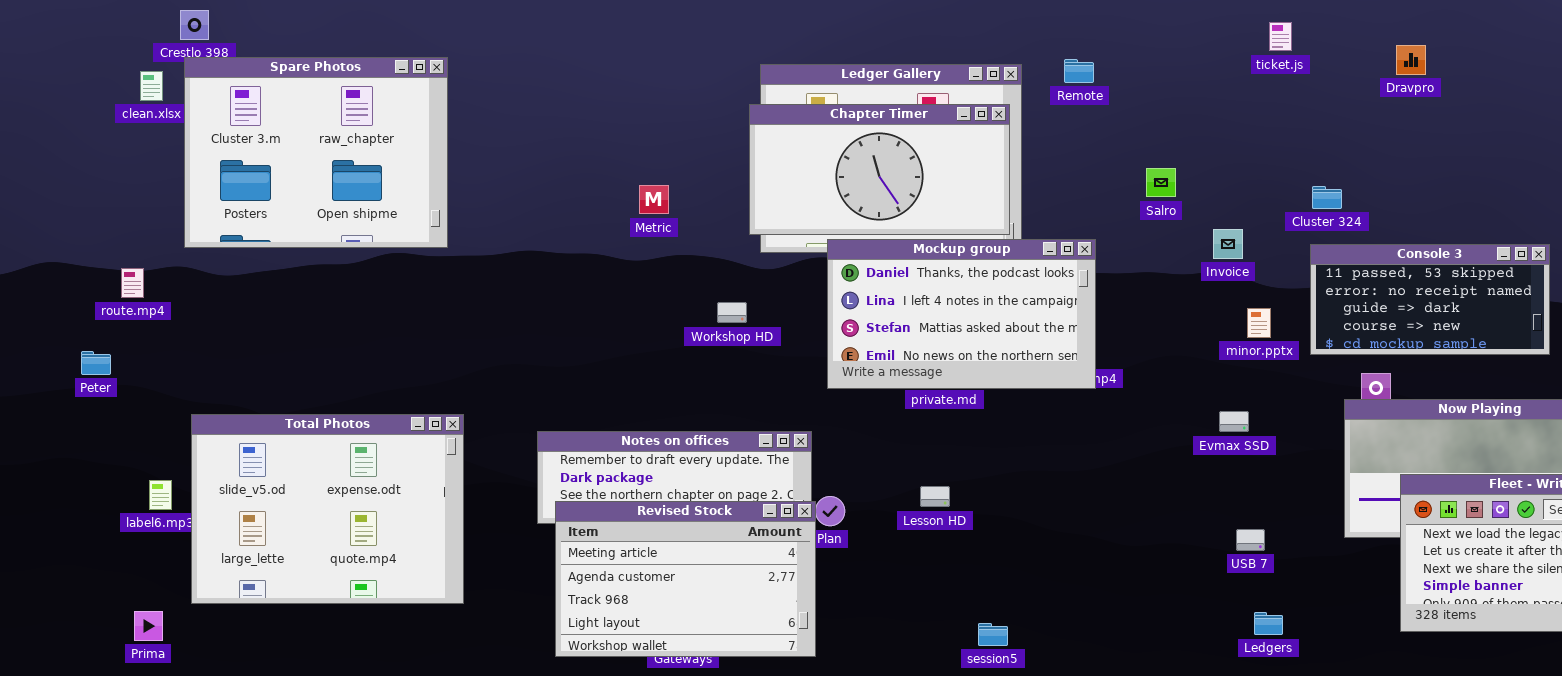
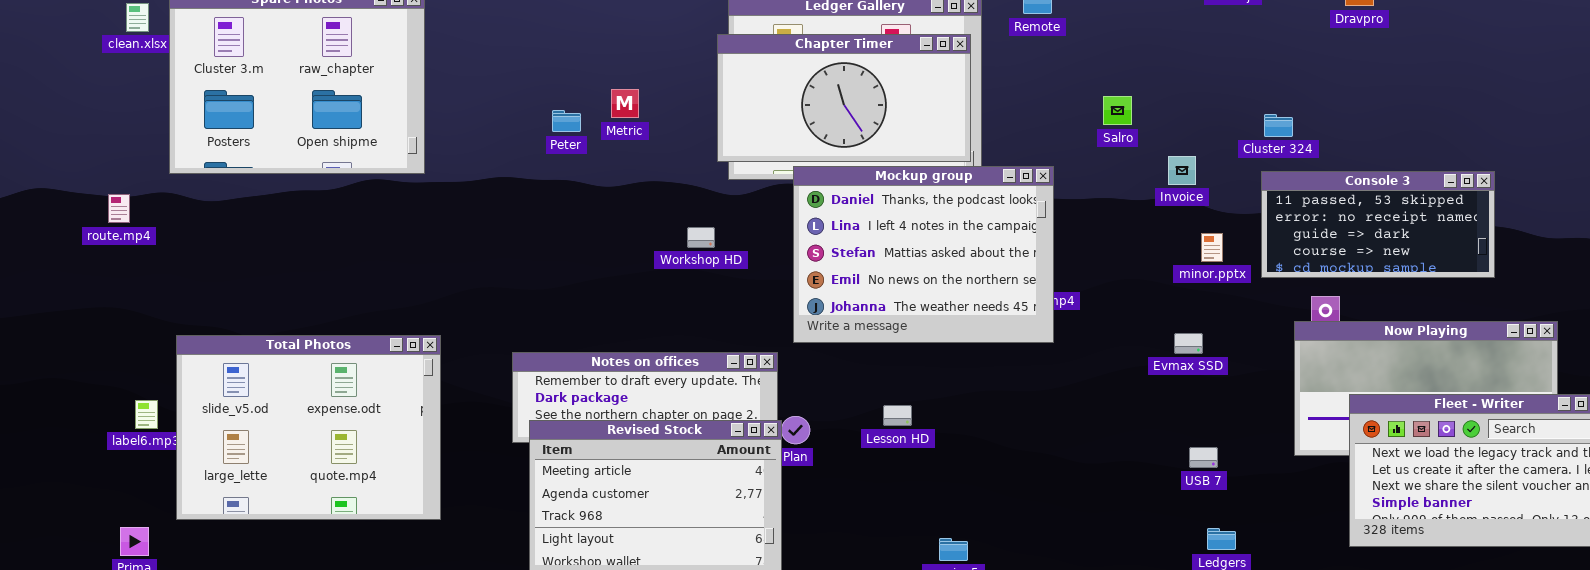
Metric: [639,185,669,214] -> [611,89,639,118], moved
Mockup group: [827,239,1096,389] -> [793,166,1054,343], resized
Peter: [81,351,111,375] -> [552,110,581,132], moved

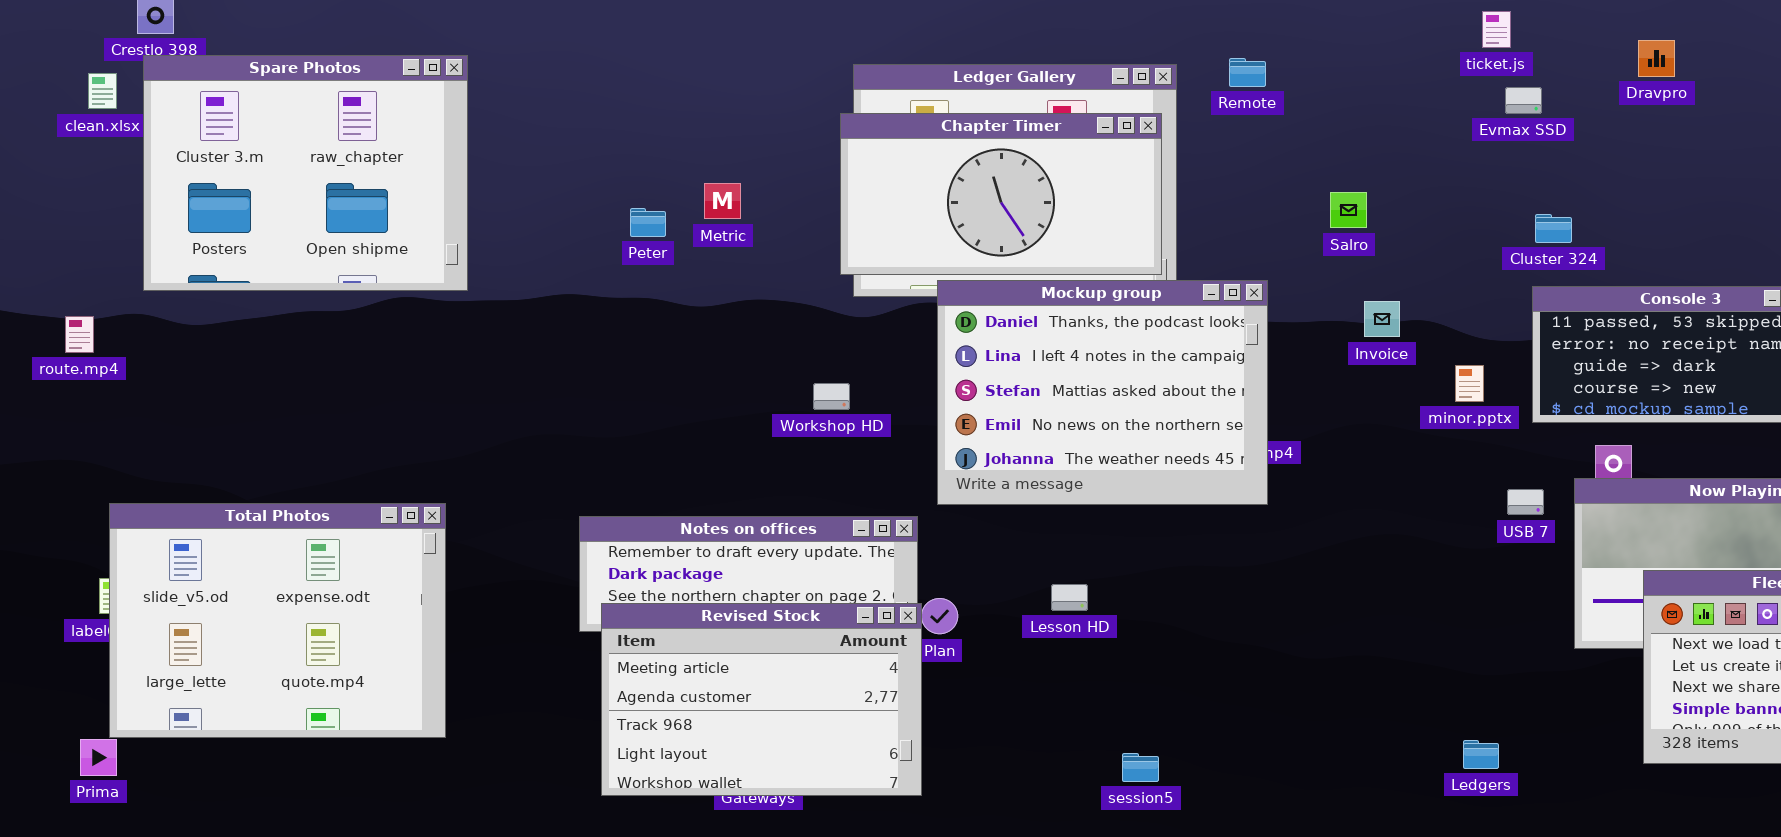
Invoice: [1168,156,1196,185] -> [1364,301,1400,337], moved
Workshop HD: [687,227,715,248] -> [813,383,850,410], moved
Evmax SSD: [1174,333,1203,354] -> [1505,87,1542,114], moved
Total Photos: [176,335,441,520] -> [109,503,446,738], moved
USB 7: [1189,447,1218,468] -> [1507,489,1544,515], moved

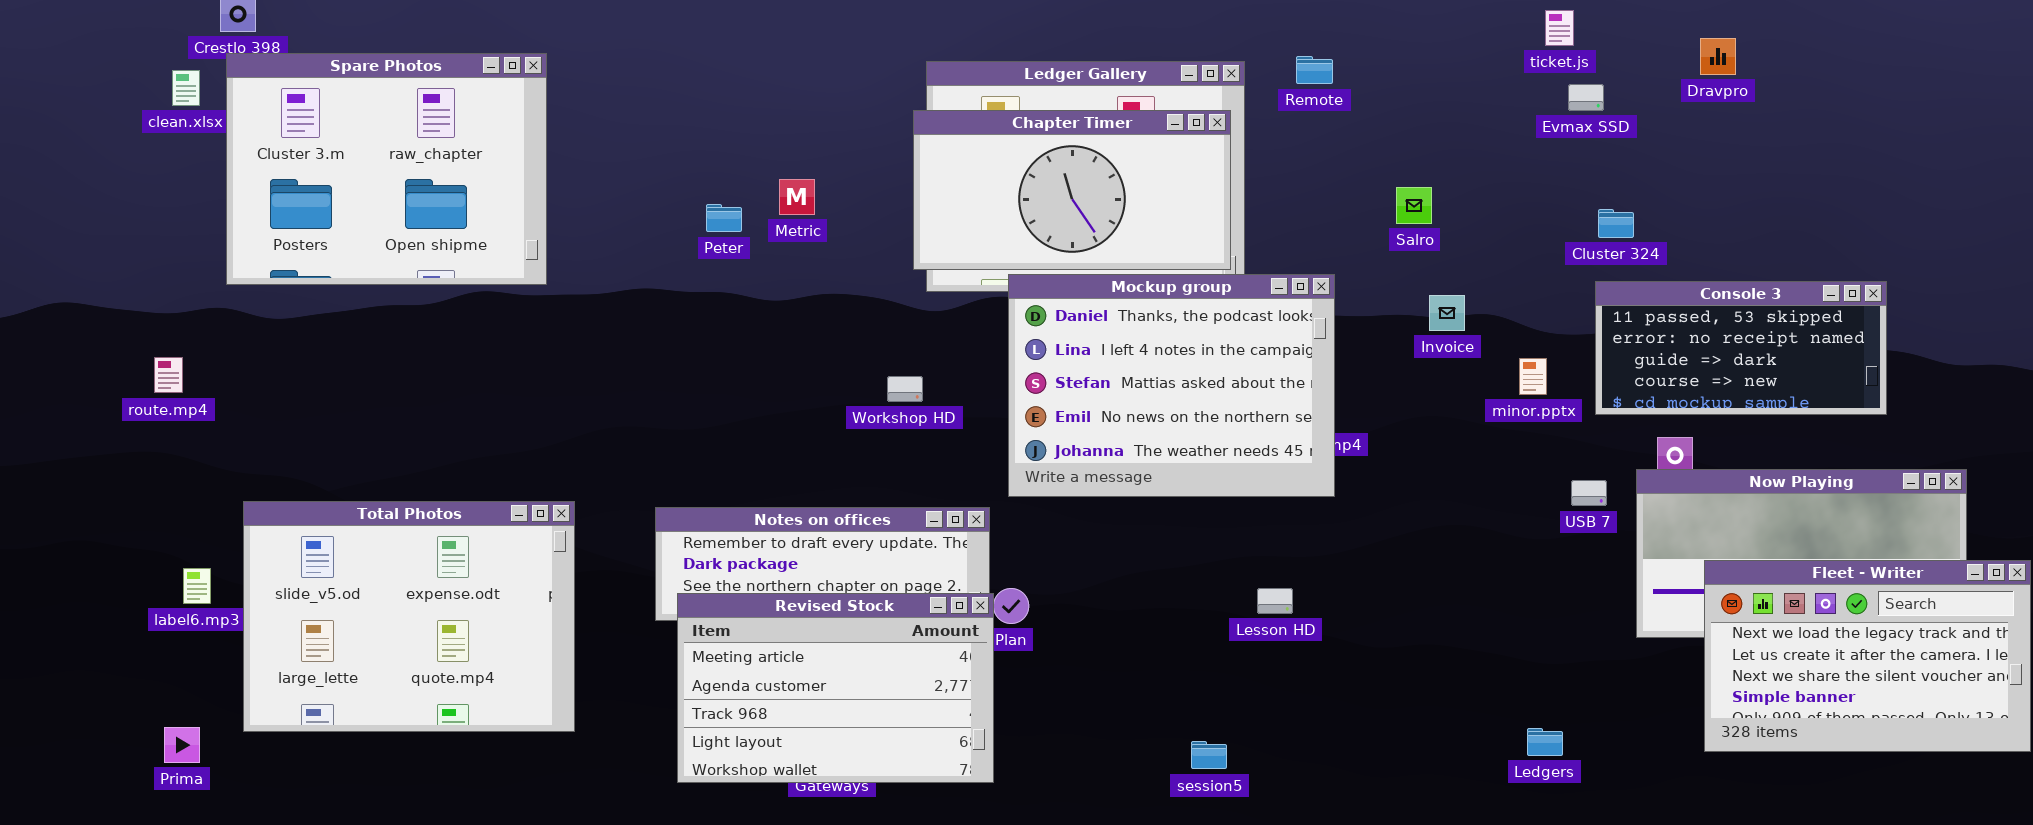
route.mp4: [65,316,94,353] -> [154,357,183,393], moved
Total Photos: [109,503,446,738] -> [243,501,575,732], moved
Lesson HD: [1051,584,1088,611] -> [1257,588,1293,614], moved

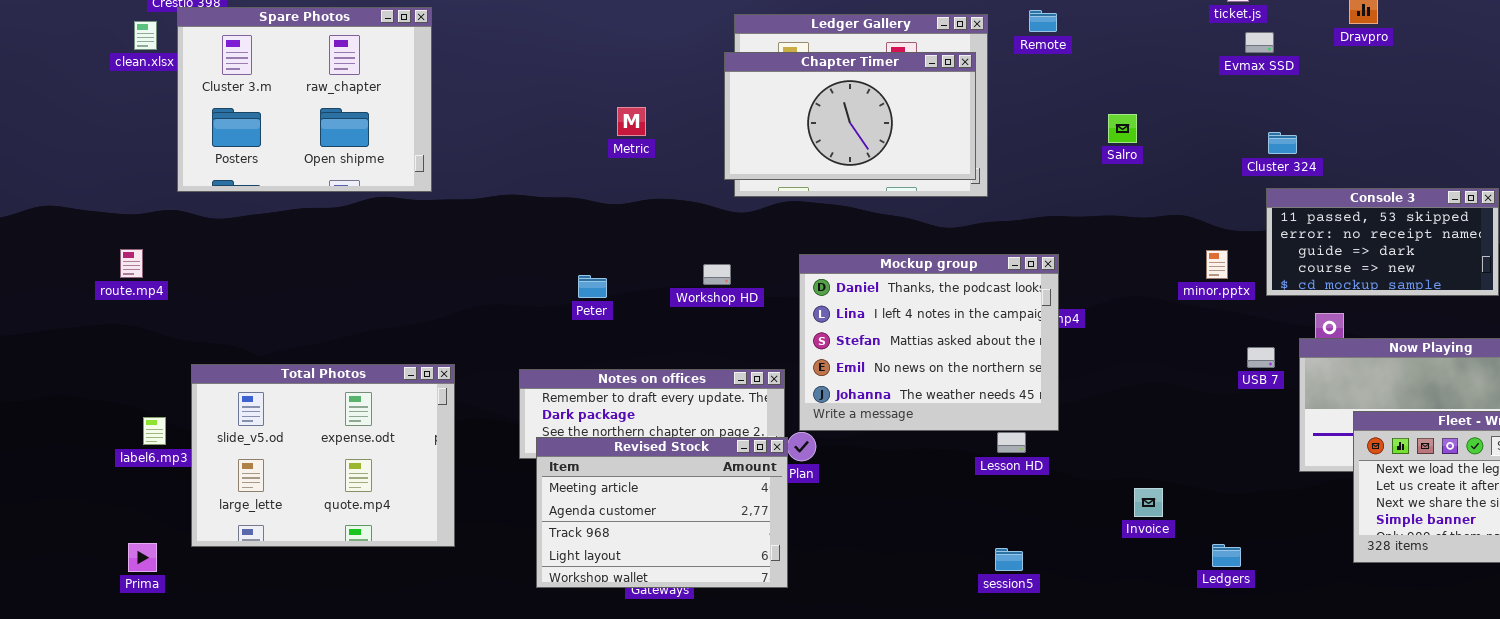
Peter: [706,204,742,232] -> [578,275,607,298], moved
Mockup group: [1008,274,1335,497] -> [799,254,1059,431], moved
Invoice: [1429,295,1465,331] -> [1134,488,1163,517], moved
session5: [1191,741,1227,769] -> [995,548,1023,571], moved

